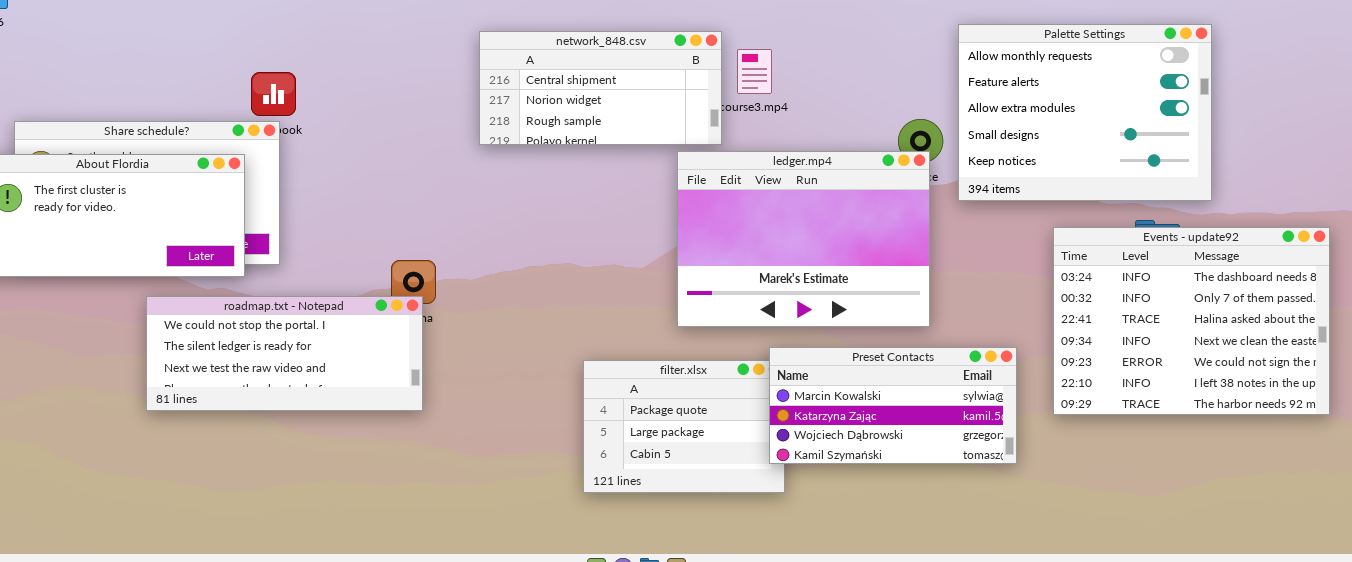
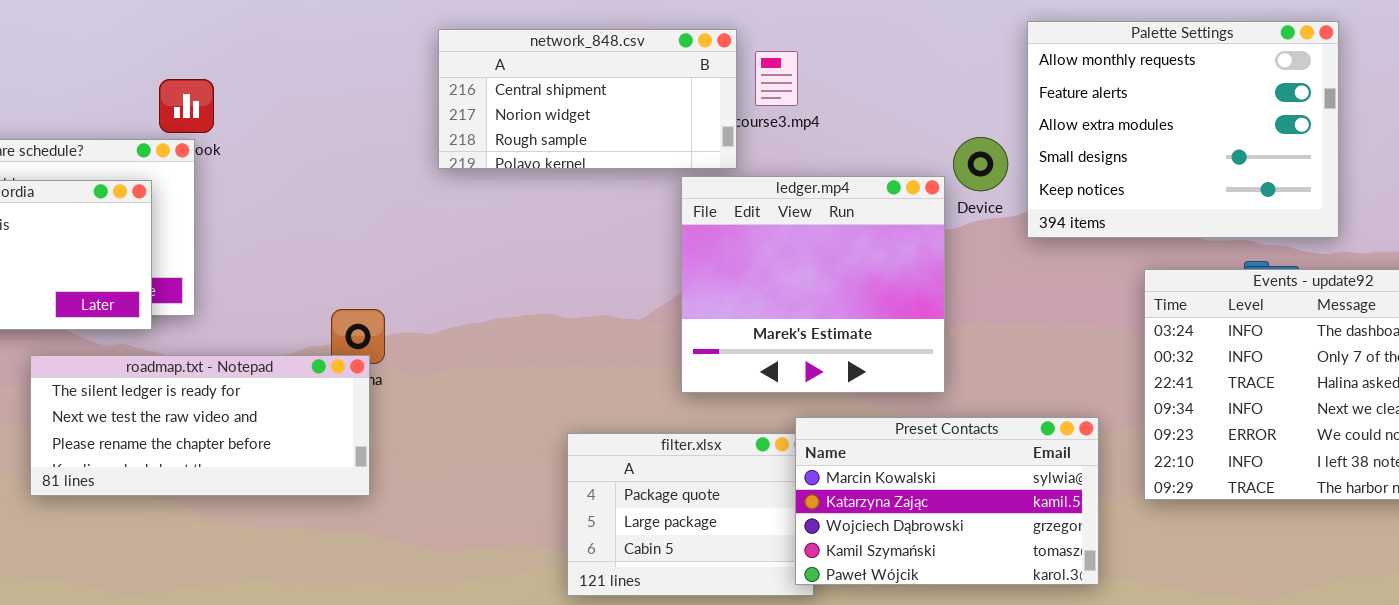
ledger.mp4: [677,151,930,327] -> [681,176,945,393], resized
roadmap.txt - Notepad: [146,296,423,411] -> [30,355,370,496], scrolled down 1 row
Preset Contacts: [769,347,1017,464] -> [795,417,1099,585], resized

